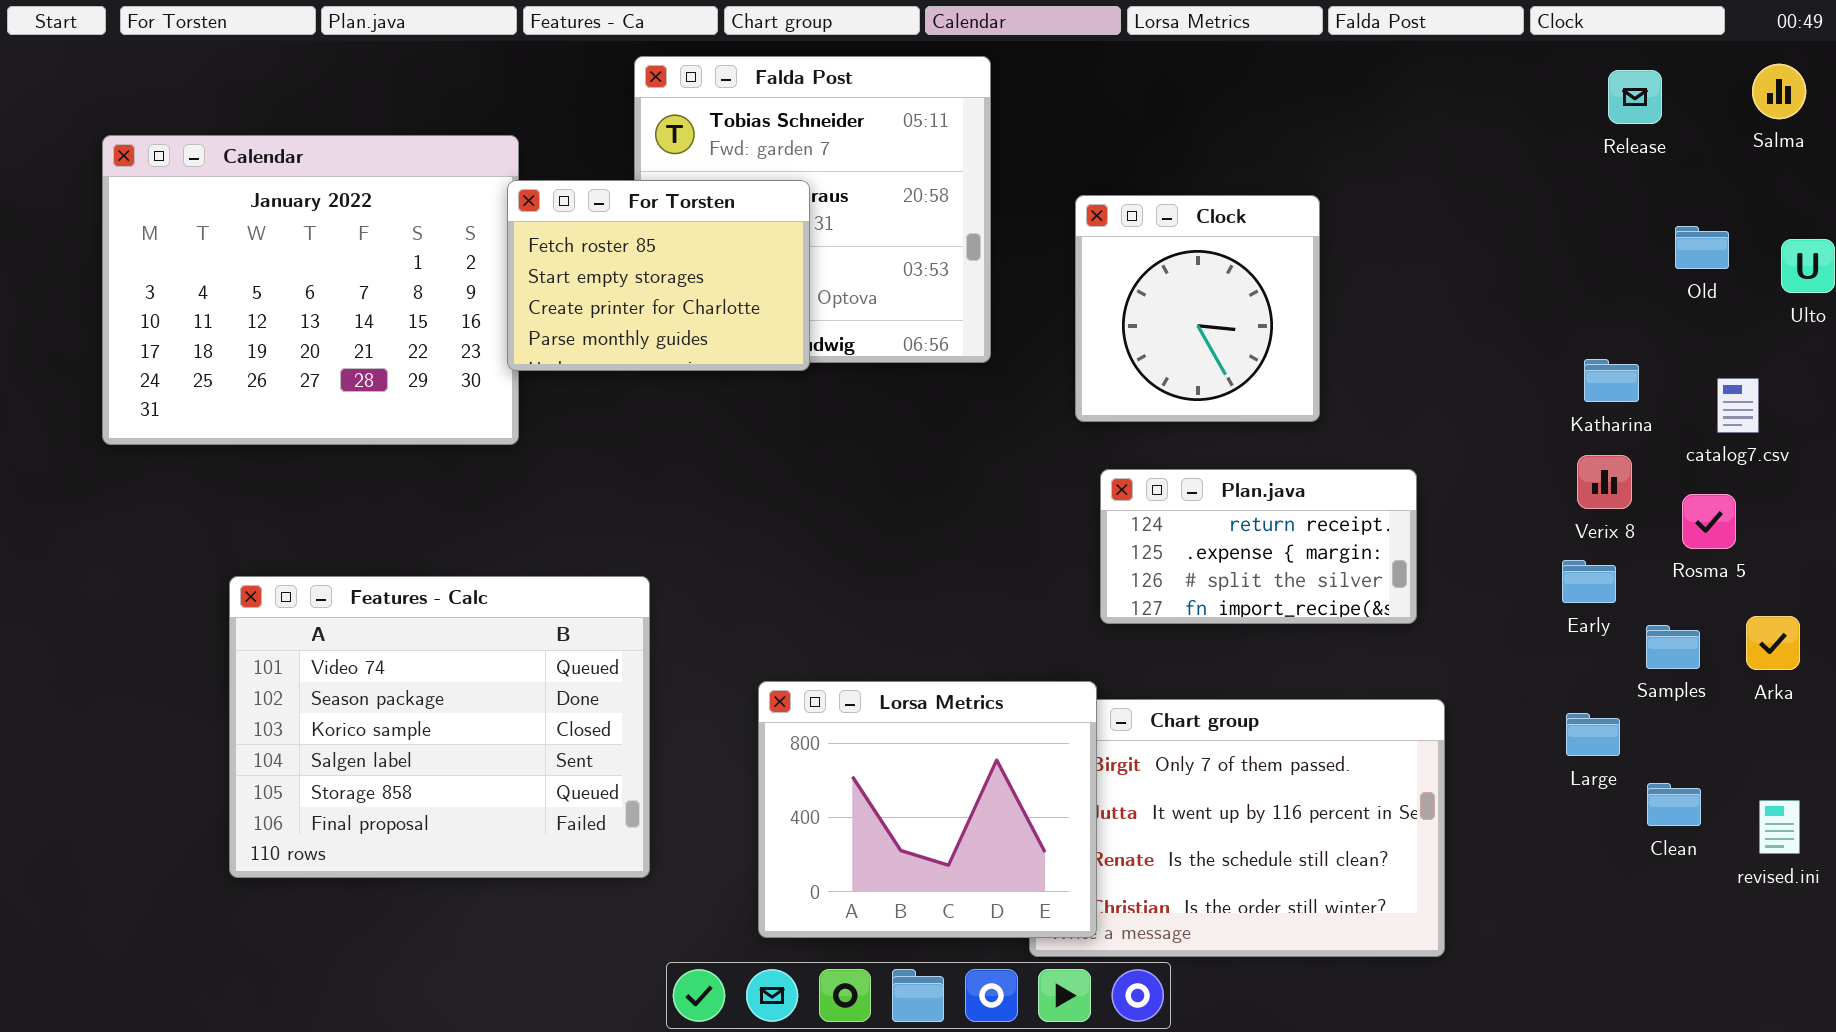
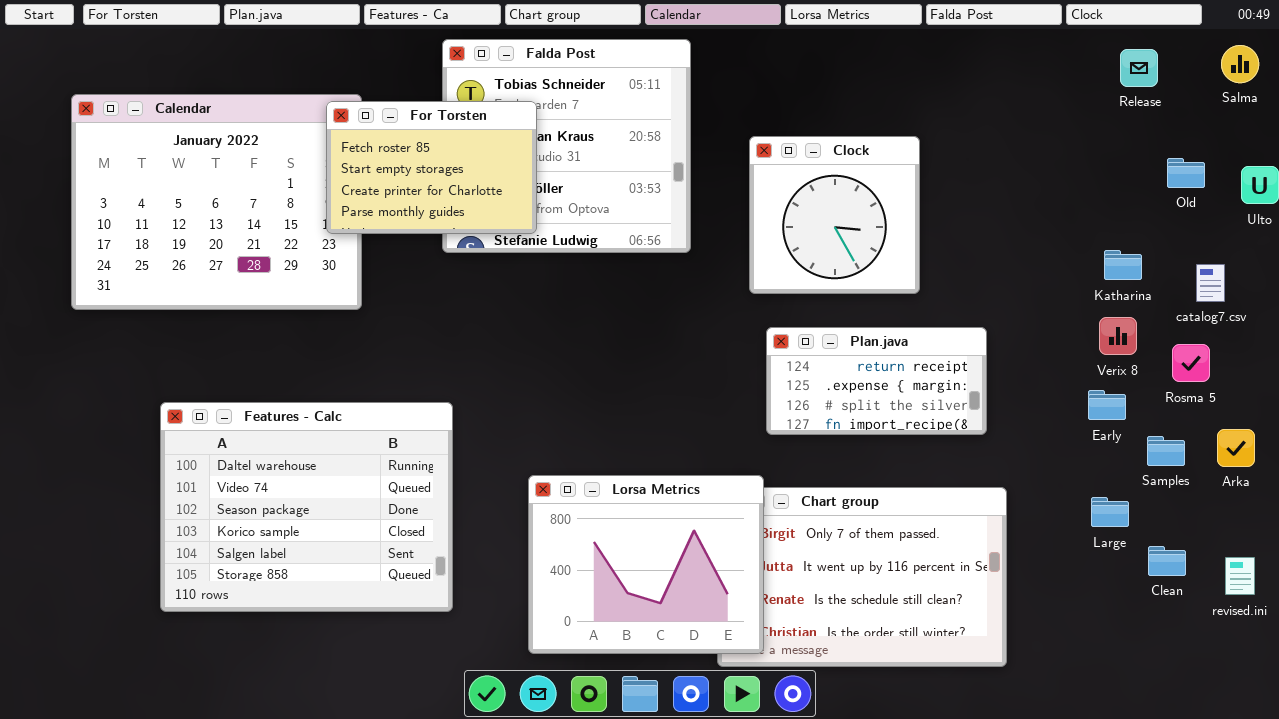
For Torsten: [507,180,810,371] -> [326,101,537,234], moved
Features - Calc: [229,576,650,878] -> [160,402,453,612], scrolled up 1 row

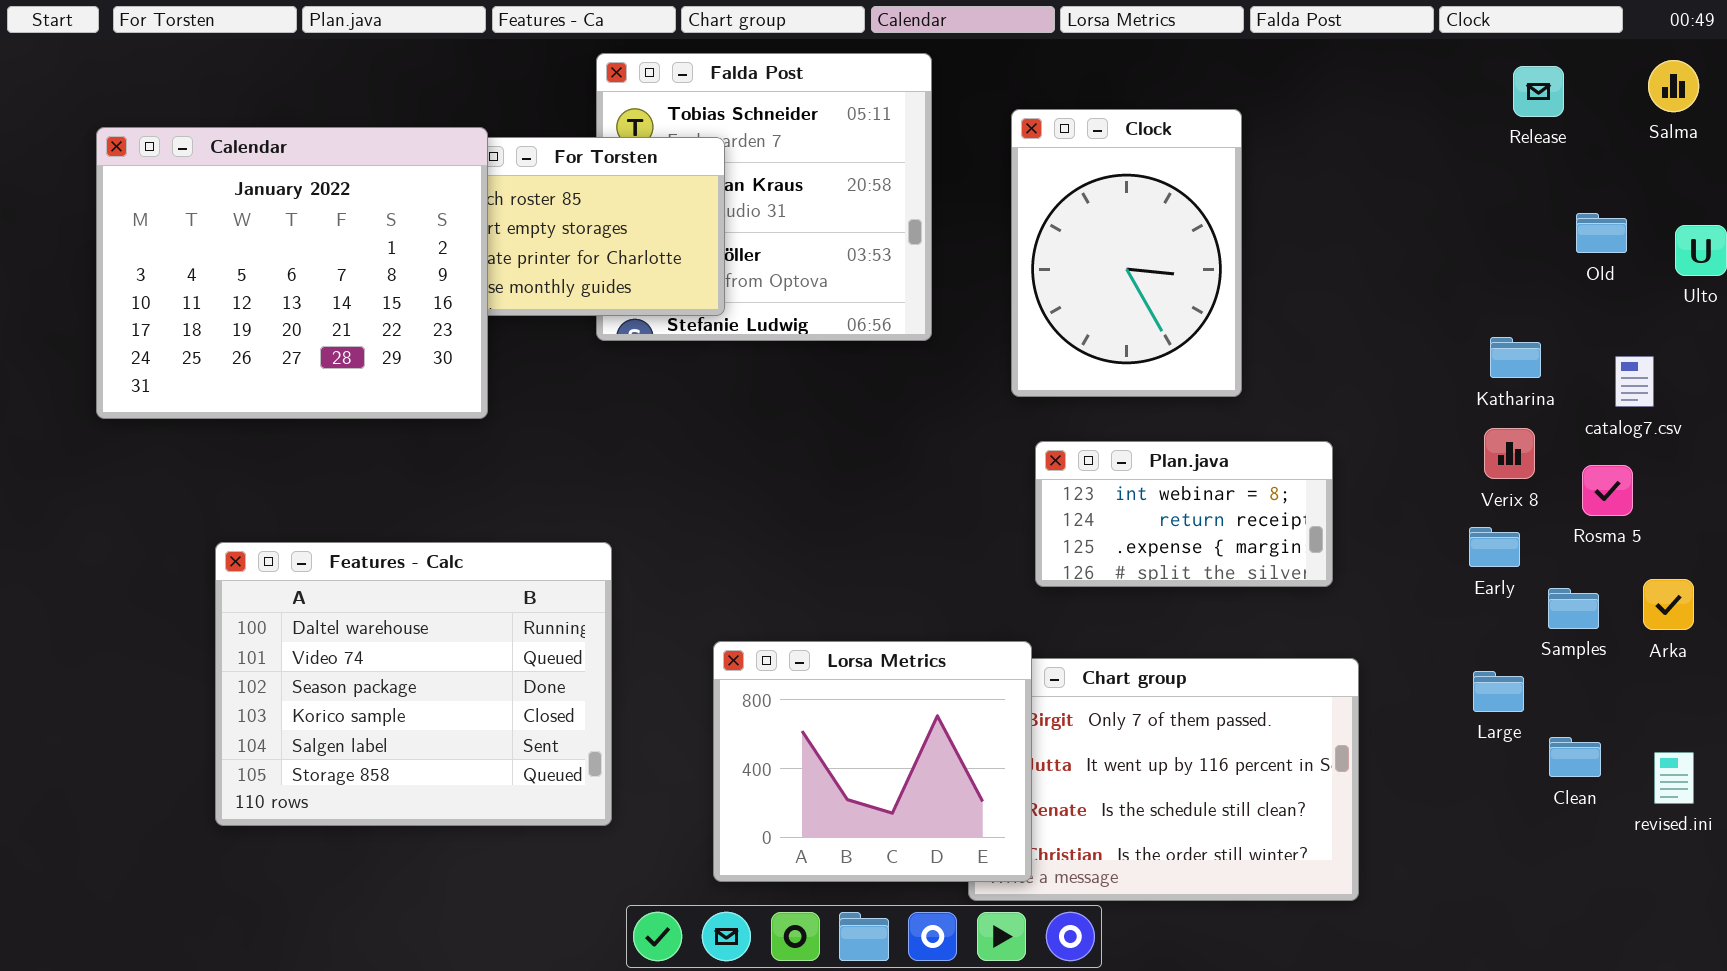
Calendar: [71,94,362,310] -> [96,127,488,419], raised
Clock: [749,136,920,294] -> [1011,109,1242,397], resized
Plan.java: [766,327,987,435] -> [1035,441,1333,587], scrolled up 1 row

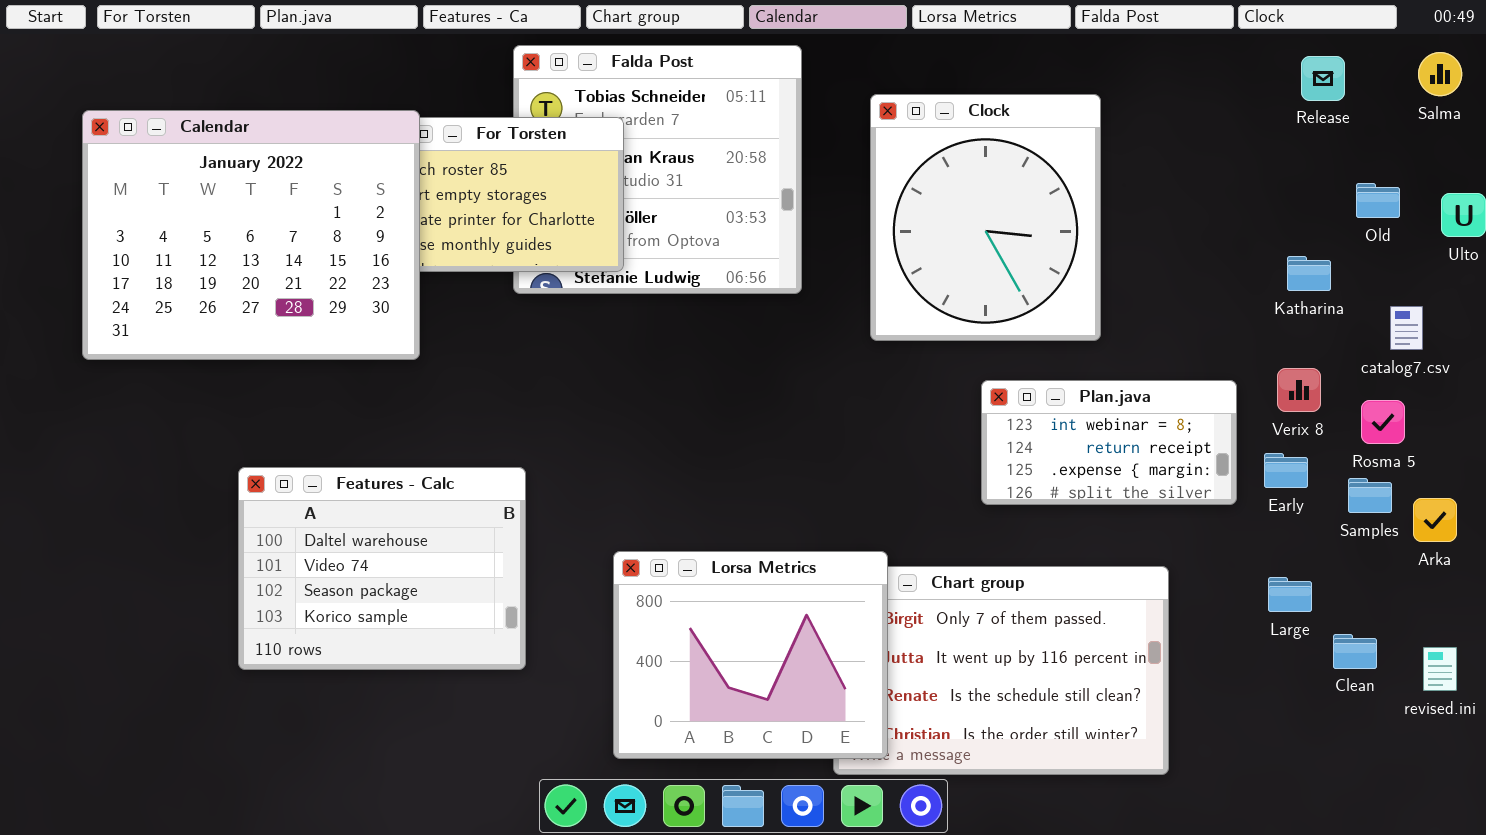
Clock: [1011,109,1242,397] -> [870,94,1101,341], resized
Katharina: [1490,337,1541,378] -> [1287,256,1331,291], moved
Plan.java: [1035,441,1333,587] -> [981,380,1237,505], moved
Features - Calc: [215,542,612,826] -> [238,467,526,670], resized
Samples: [1548,588,1599,629] -> [1348,478,1392,513], moved

